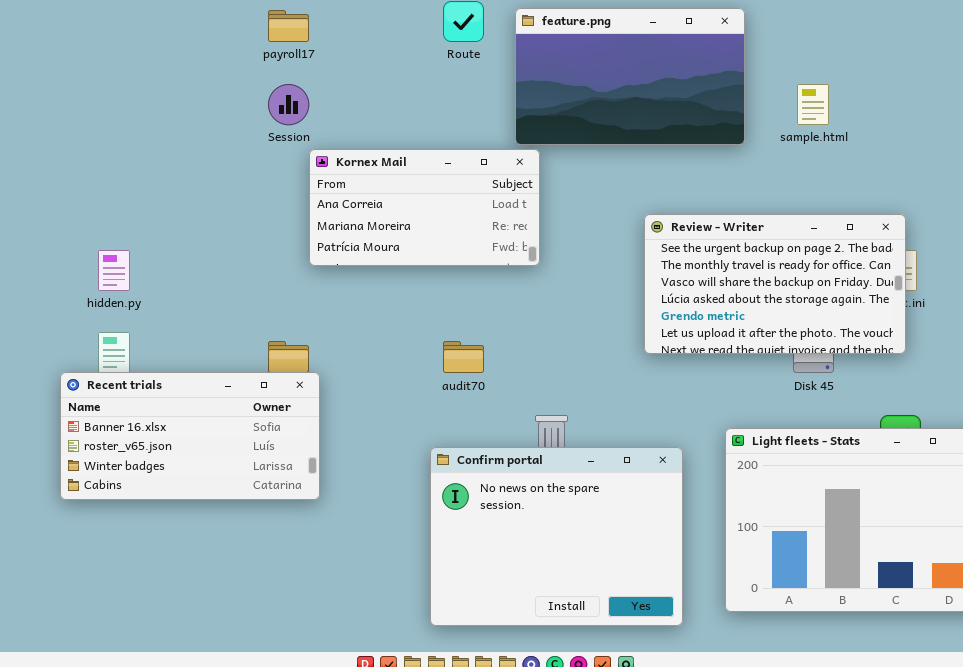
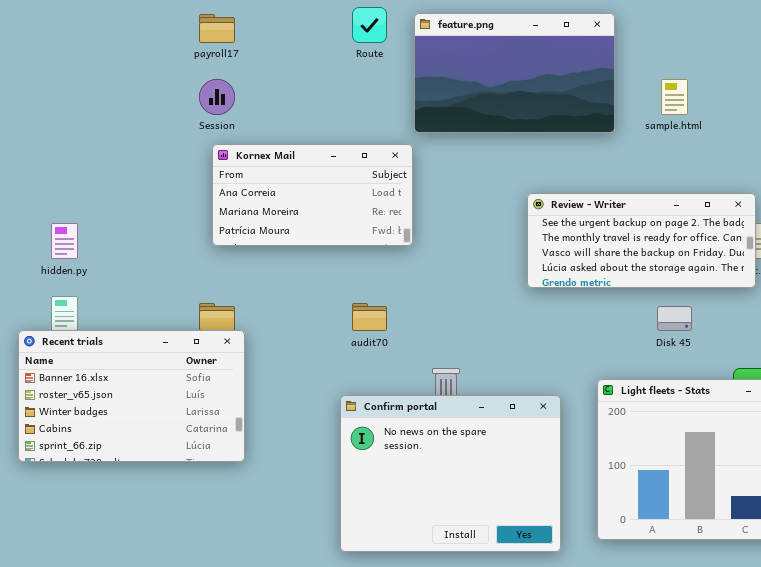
Kornex Mail: [309,149,540,266] -> [212,144,413,246], moved
Review - Writer: [644,214,906,354] -> [527,193,756,288], resized
Recent trials: [60,372,320,500] -> [18,330,245,462], resized

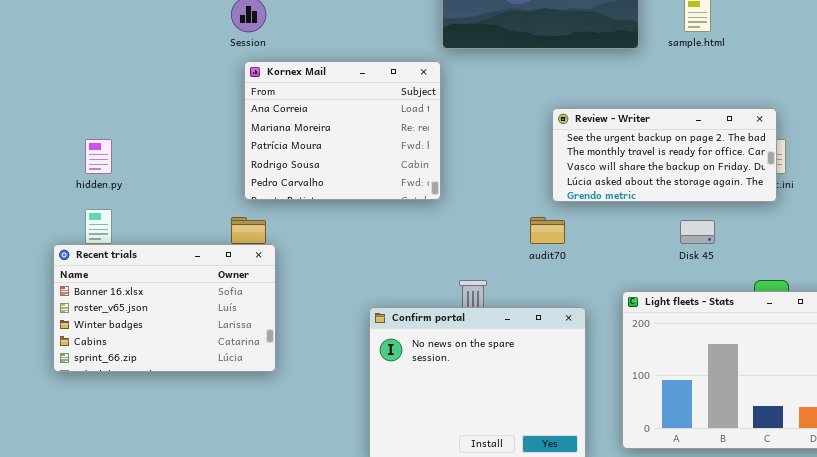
Kornex Mail: [212,144,413,246] -> [244,61,441,200], resized
audit70: [352,303,387,331] -> [530,217,565,244], moved

